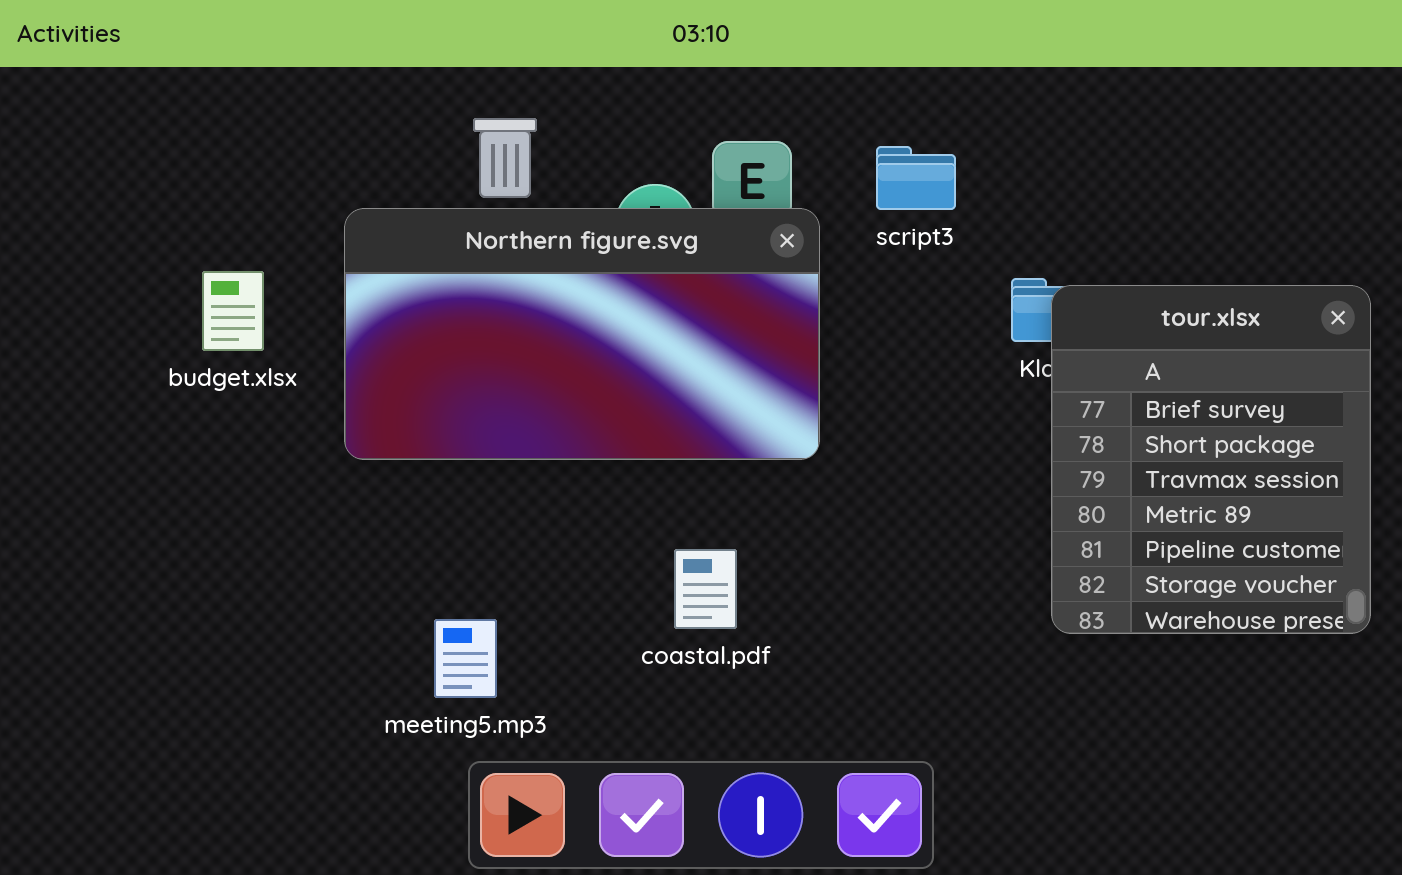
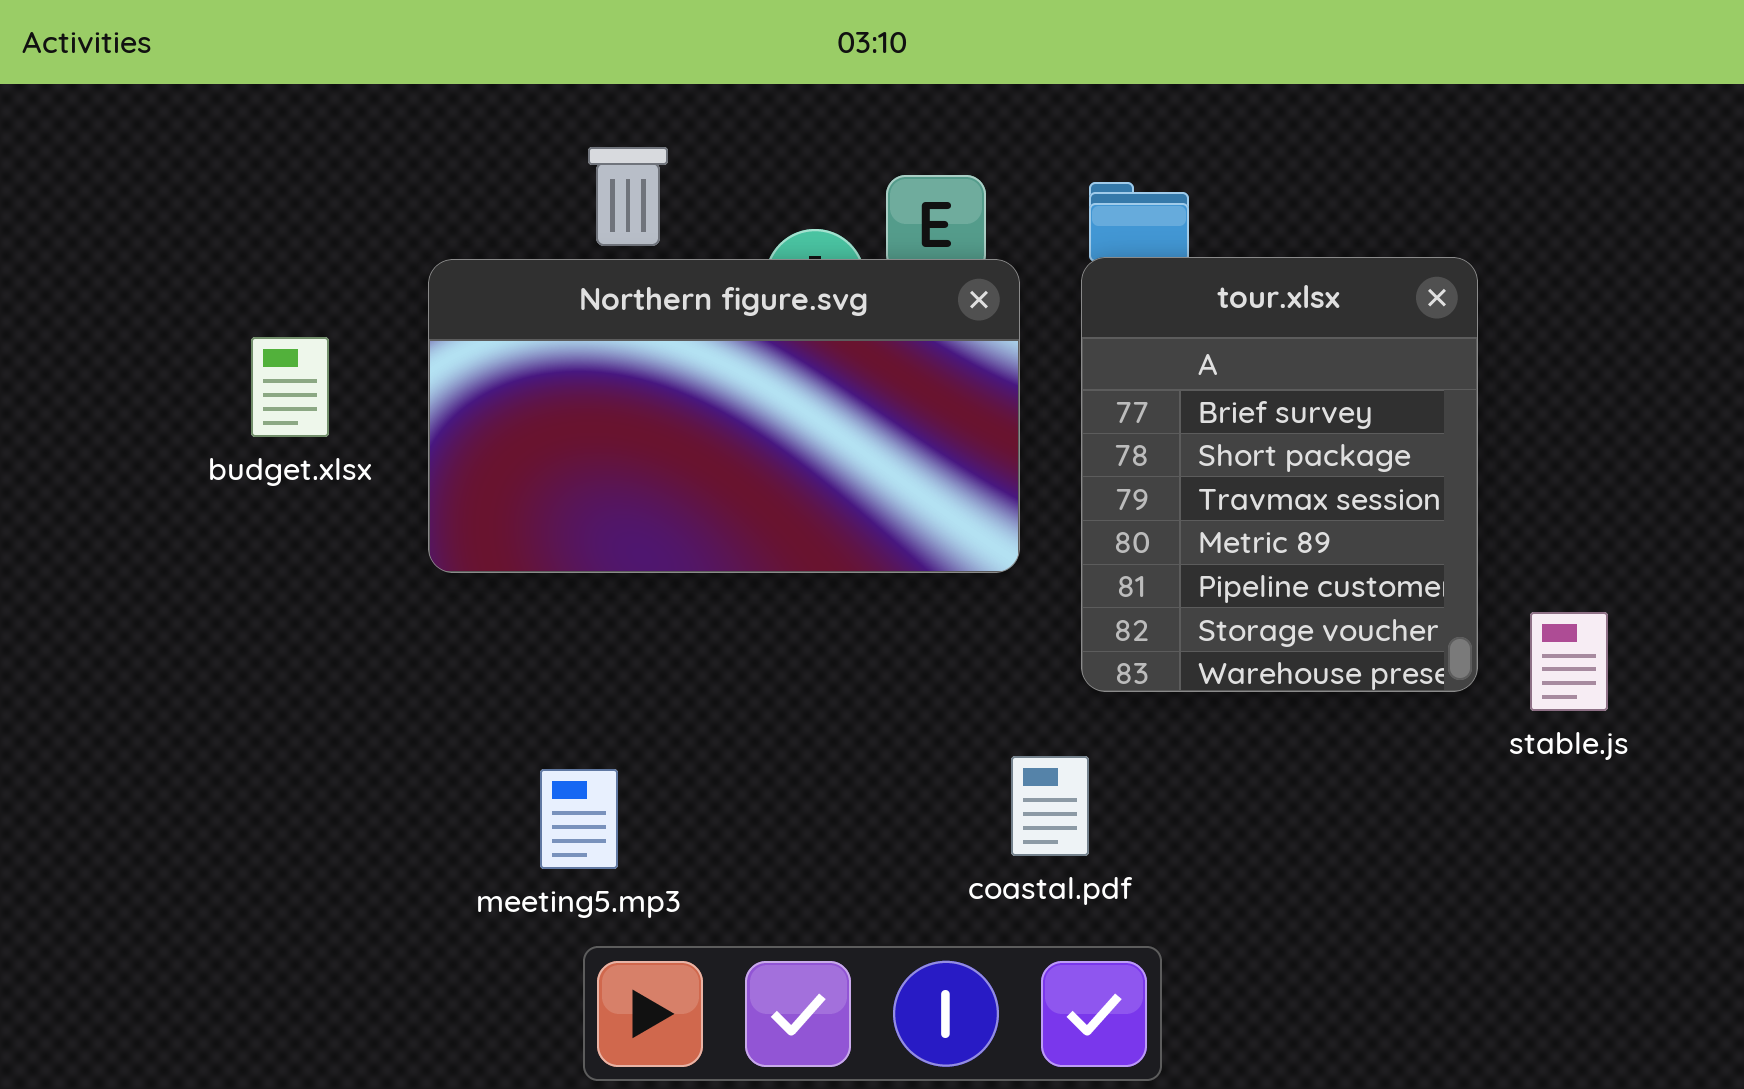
tour.xlsx: [1051,285,1371,634] -> [1081,257,1478,692], moved
coastal.pdf: [674,549,737,629] -> [1011,756,1089,856], moved

